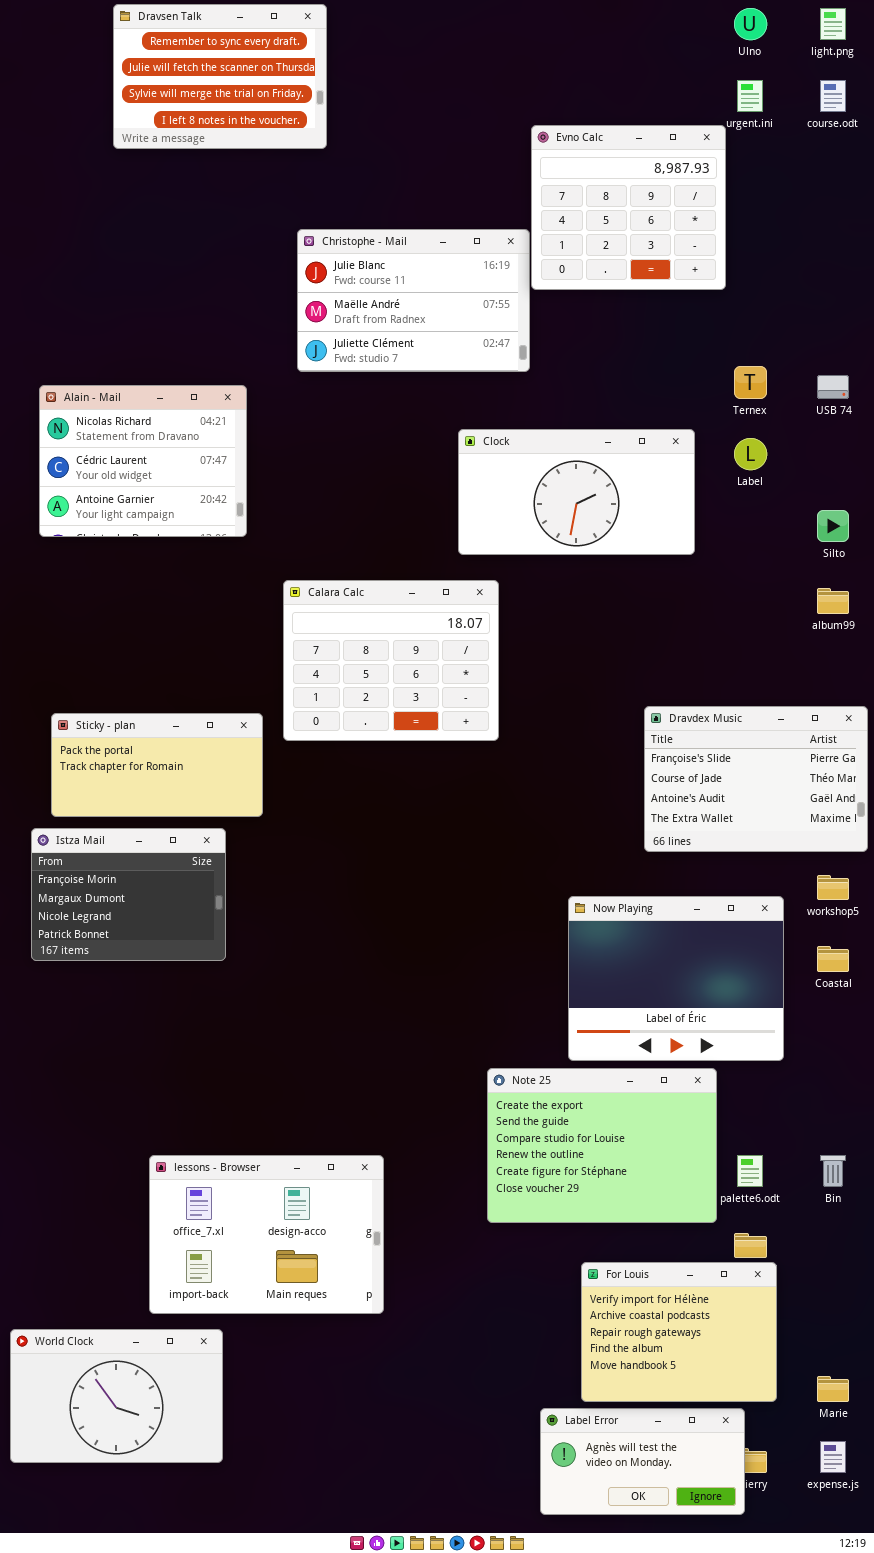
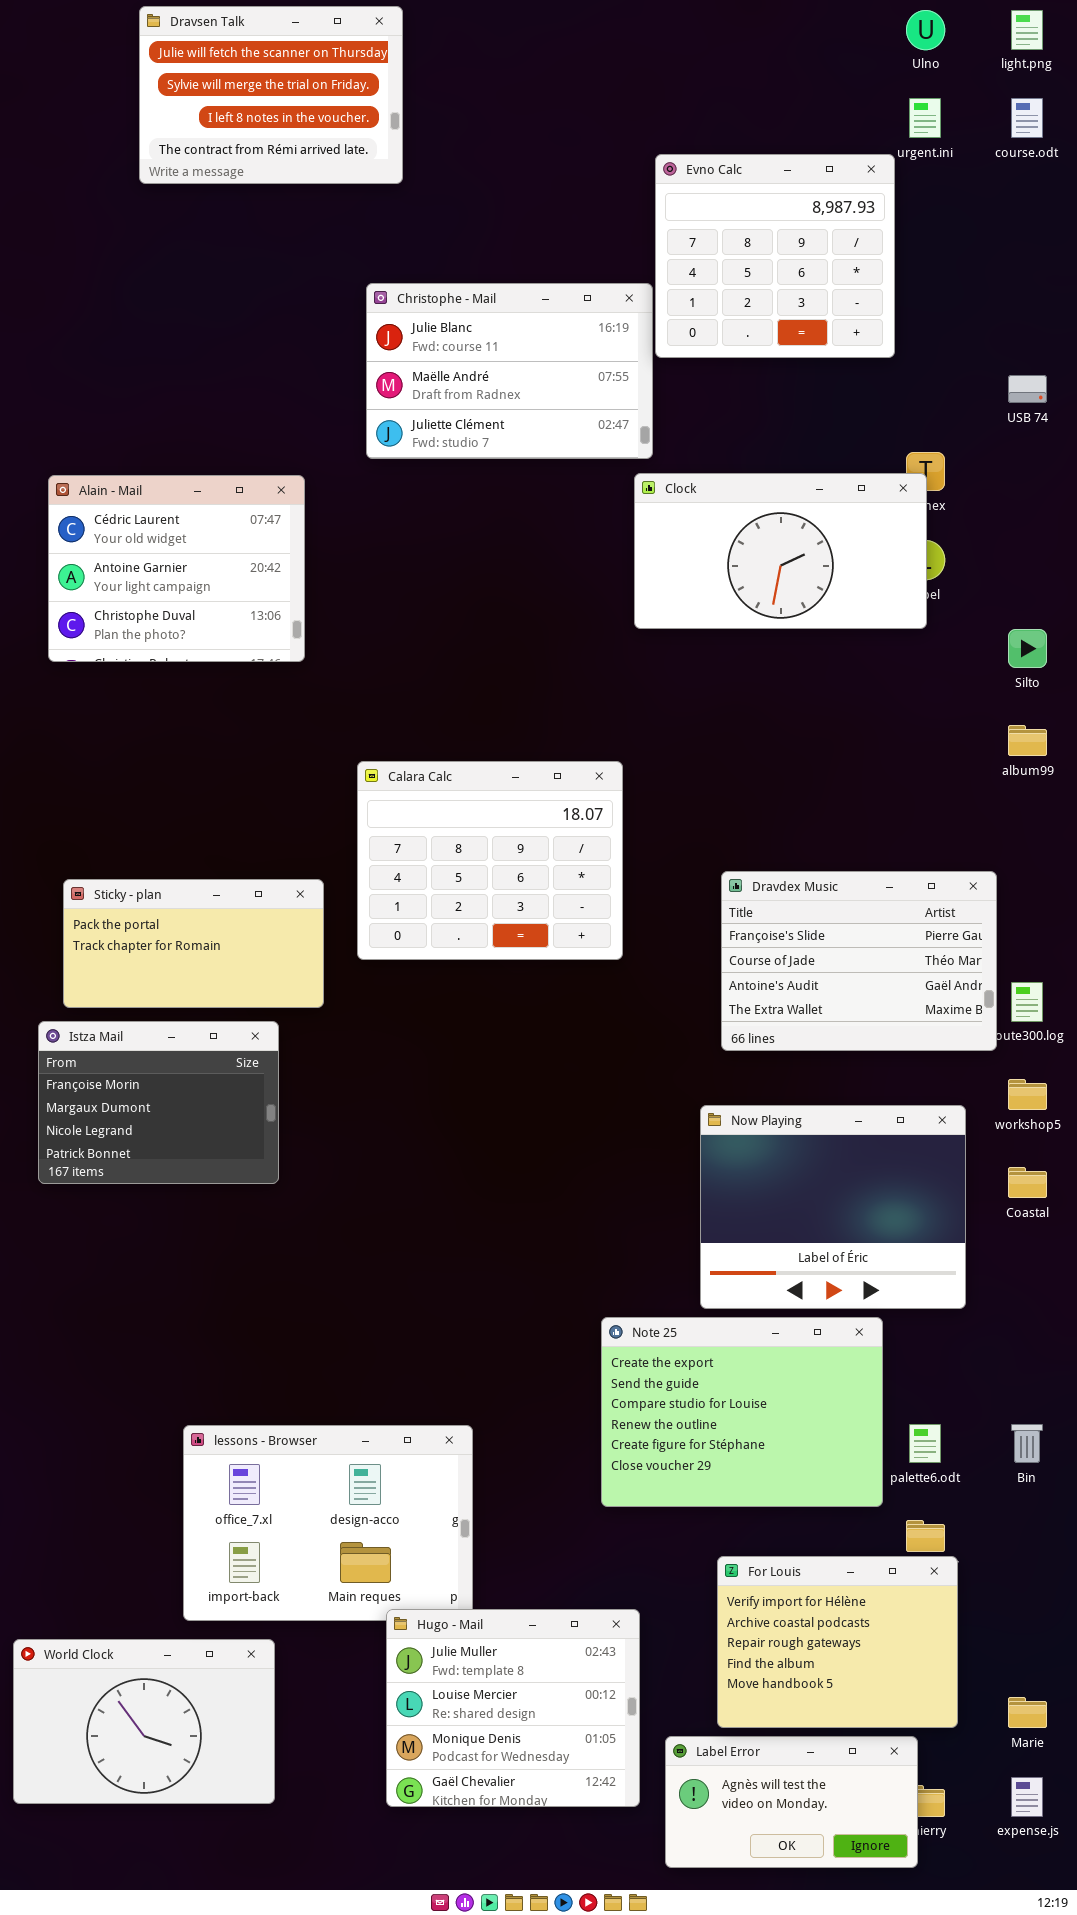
Dravsen Talk: [113,4,327,149] -> [139,6,403,184], scrolled down 1 row
USB 74: [817,375,849,399] -> [1008,375,1047,403], moved
Alain - Mail: [39,385,247,537] -> [48,475,305,662], scrolled down 1 row
Clock: [458,429,695,555] -> [634,473,927,629], moved
Calara Calc: [283,580,499,741] -> [357,761,623,960], moved
Dravdex Music: [644,706,868,852] -> [721,871,997,1051], moved
Hugo - Mail: none -> [386,1609,640,1807], opened

